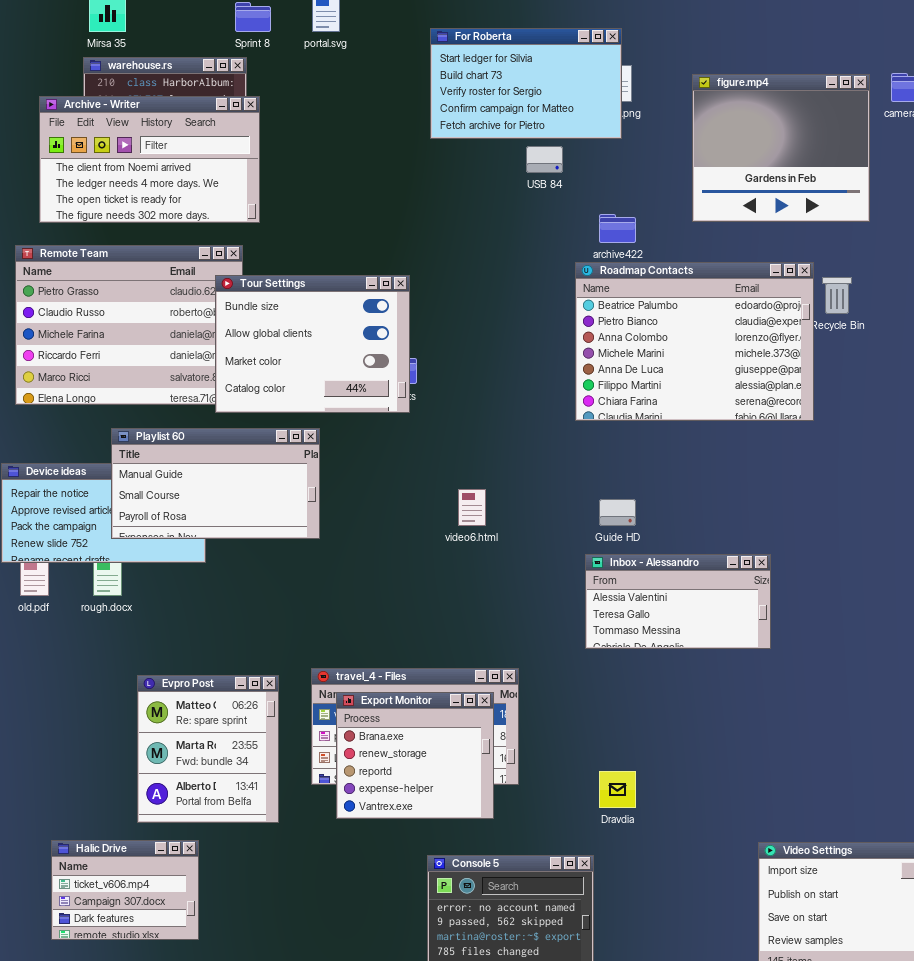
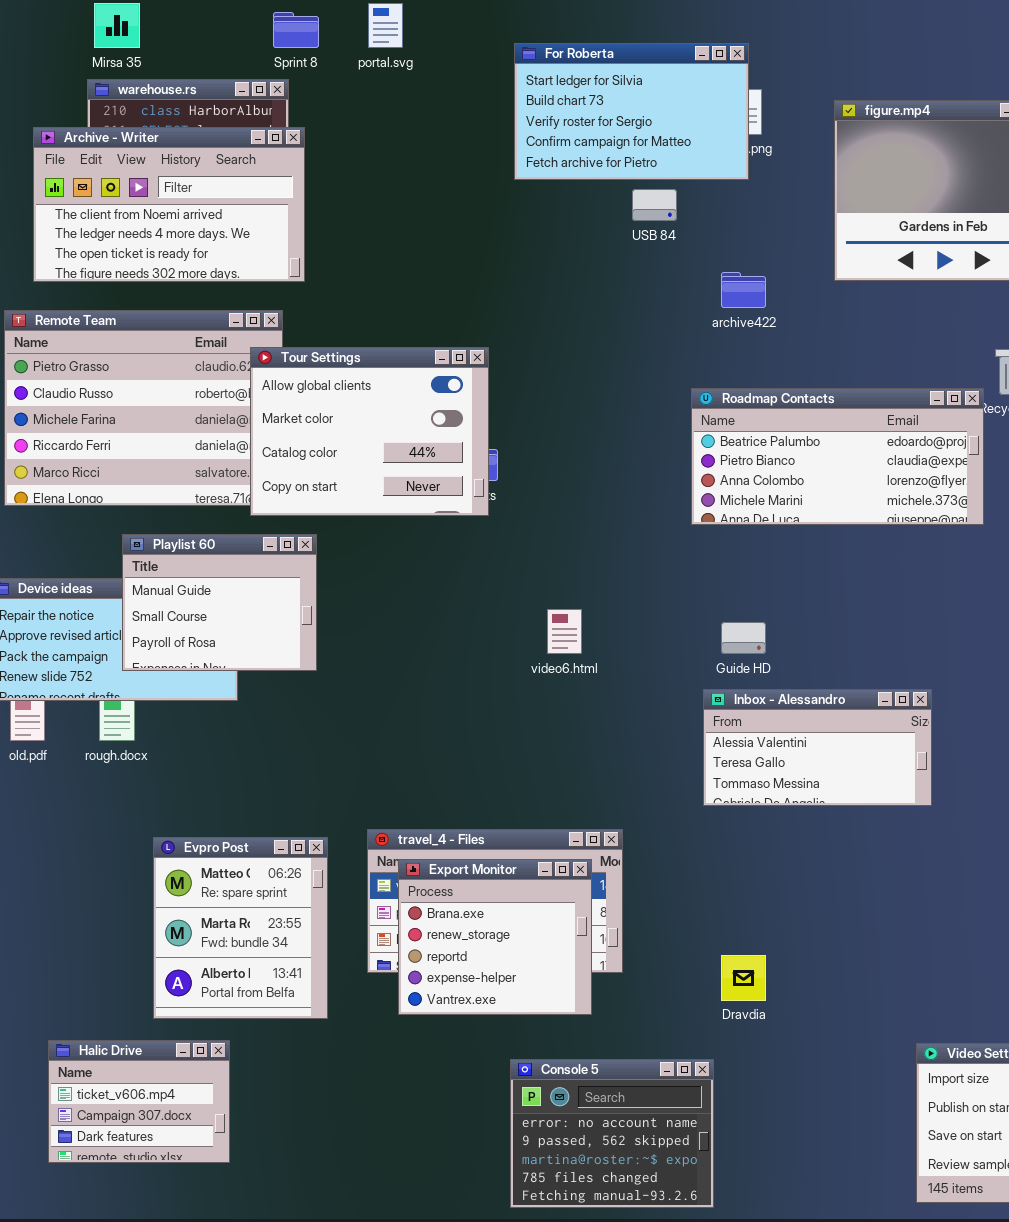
Roadmap Contacts: [575,262,814,421] -> [691,388,984,525], resized
Tour Settings: [215,275,410,413] -> [250,347,489,516], scrolled down 1 row
Playlist 60: [111,428,320,539] -> [122,534,317,671], resized

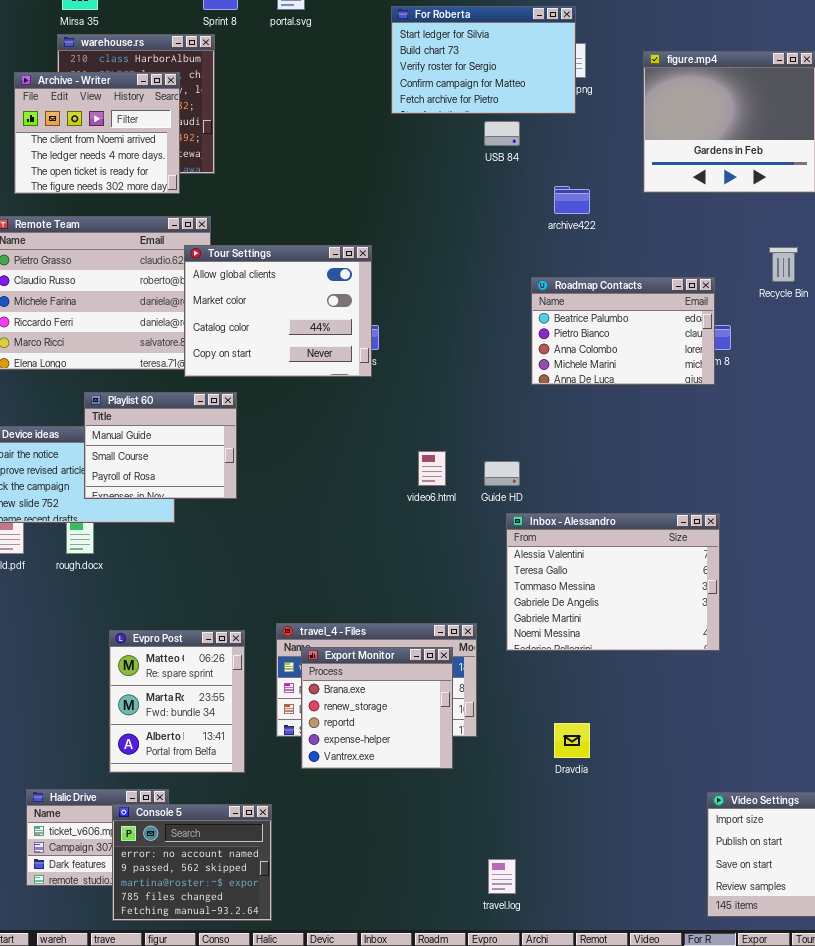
Archive - Writer: [33,127,305,282] -> [14,72,180,194], resized
Roadmap Contacts: [691,388,984,525] -> [531,277,715,385], resized
Guide HD: [721,622,766,654] -> [484,461,520,486], moved
Inbox - Alessandro: [703,689,932,806] -> [506,513,720,651], resized
Console 5: [510,1059,714,1208] -> [112,804,272,921], moved

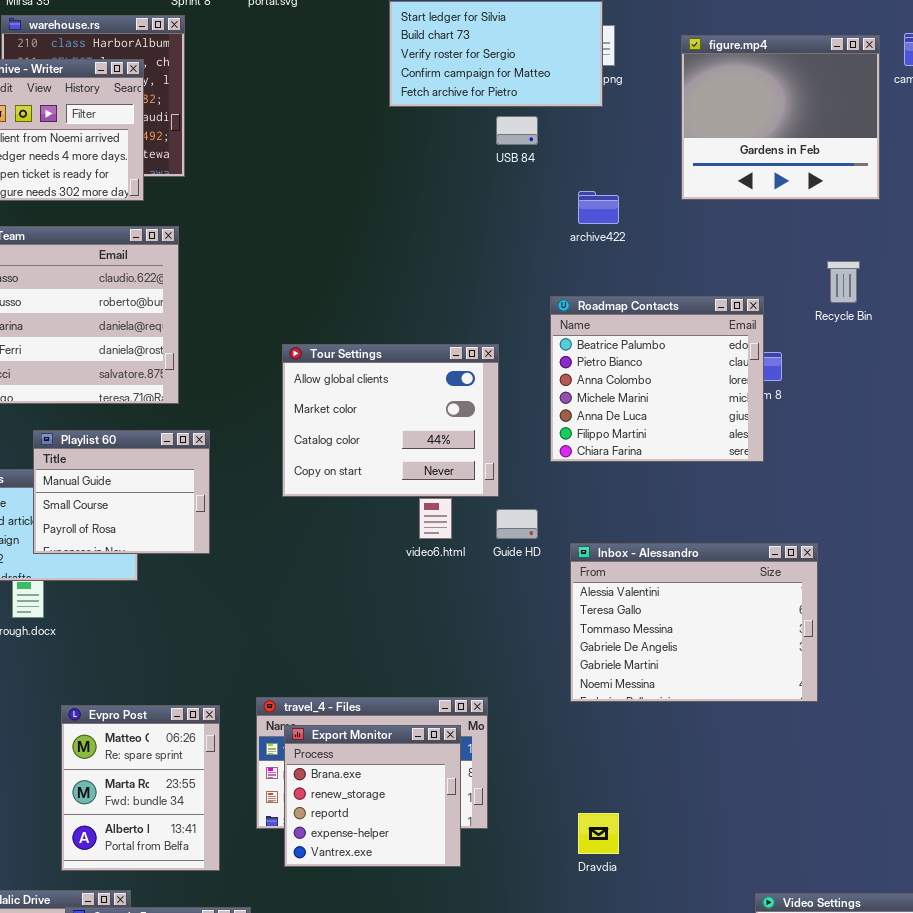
Tour Settings: [184,245,372,377] -> [282,344,499,497], moved
Roadmap Contacts: [531,277,715,385] -> [550,296,764,462], resized
Inbox - Alessandro: [506,513,720,651] -> [570,543,818,702], moved

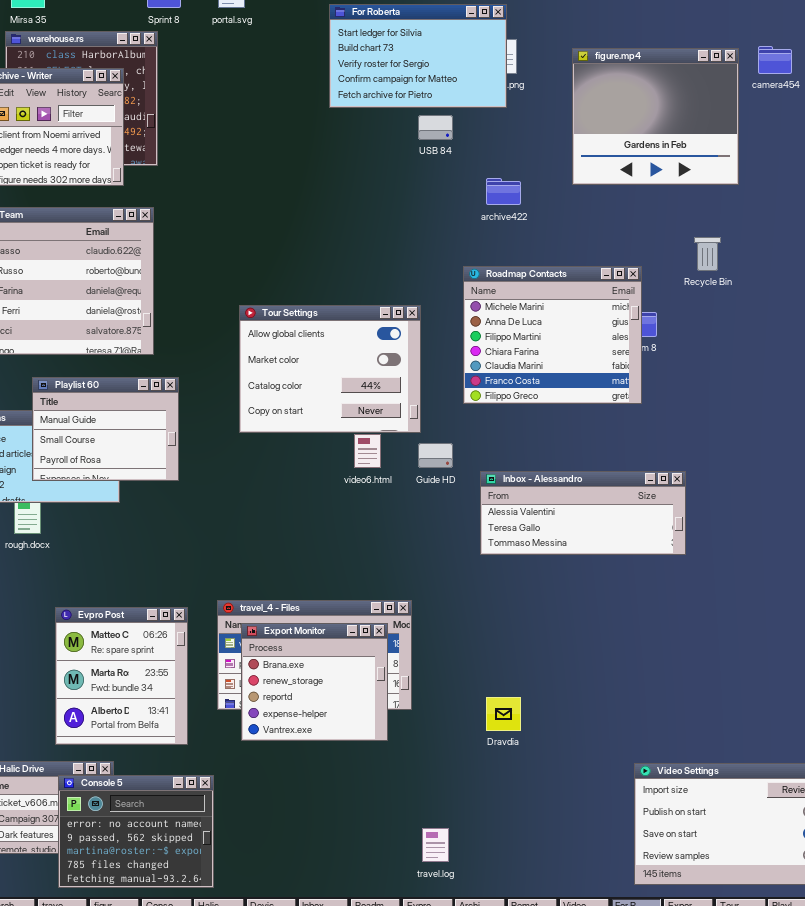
Roadmap Contacts: [550,296,764,462] -> [463,266,642,404], scrolled down 3 rows
Inbox - Alessandro: [570,543,818,702] -> [480,471,686,555], resized

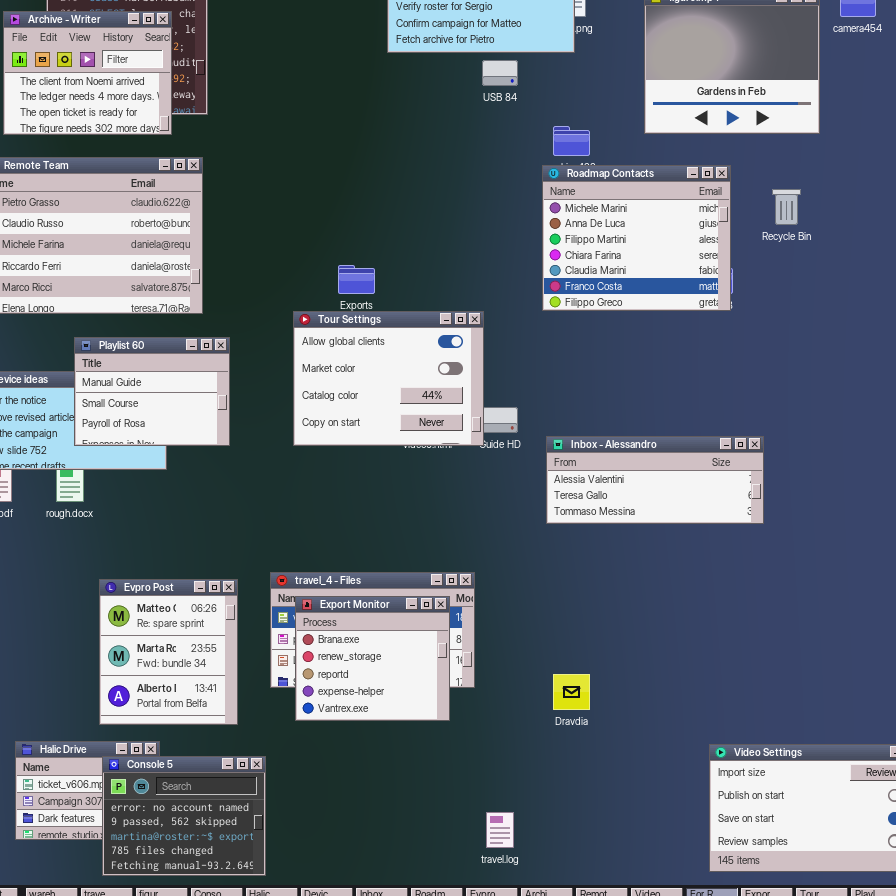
Roadmap Contacts: [463,266,642,404] -> [542,165,731,311], moved
Tour Settings: [239,305,421,433] -> [293,311,484,446], moved

